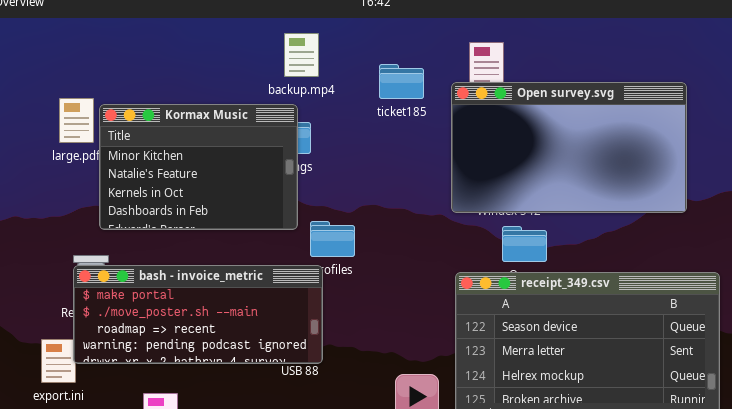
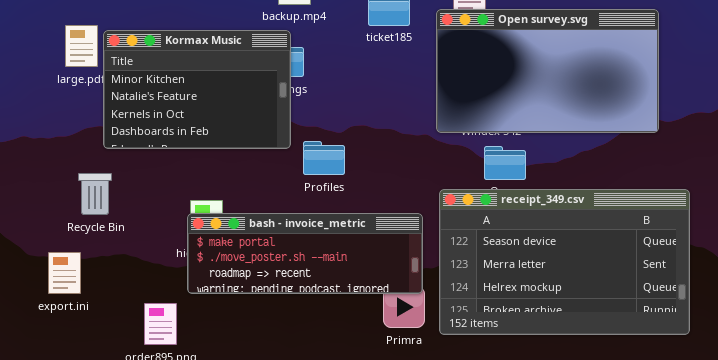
bash - invoice_metric: [73,265,323,364] -> [187,213,423,294], moved, resized

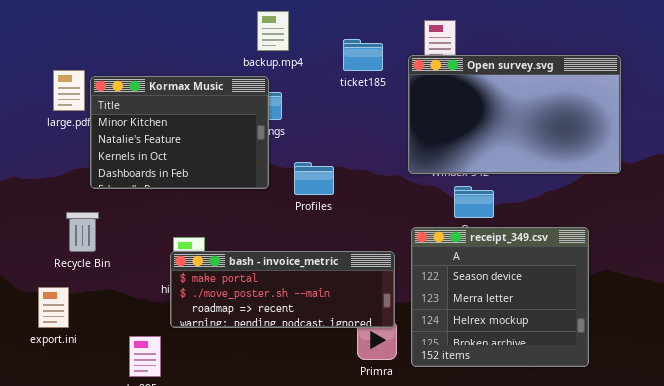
Profiles: [303,141,345,175] -> [294,162,334,195], moved
receipt_349.csv: [439,189,690,335] -> [411,227,589,367], resized

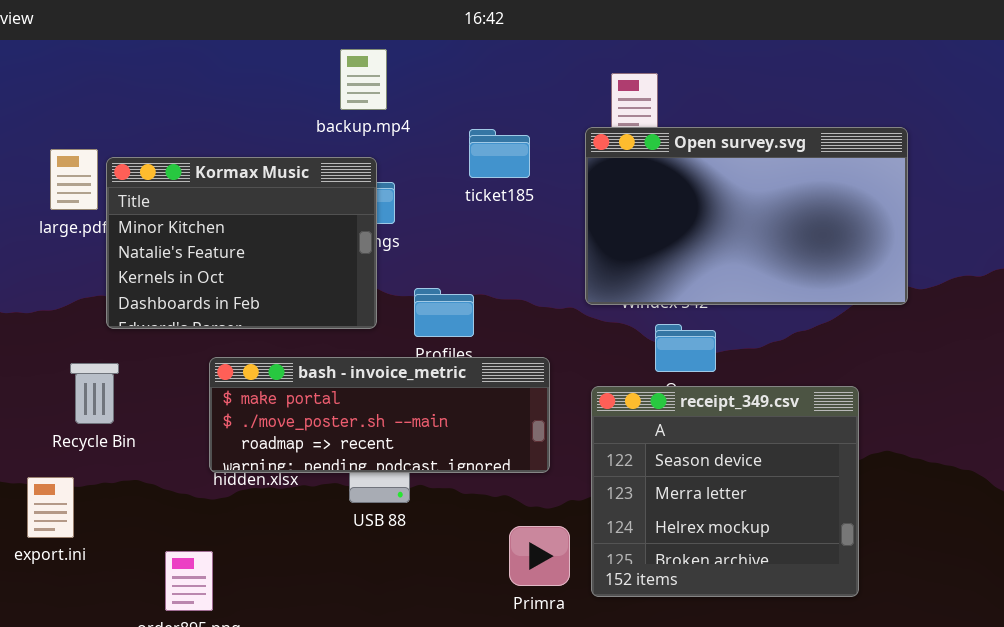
backup.mp4: [257,11,289,51] -> [340,49,387,110], moved
ticket185: [343,39,383,71] -> [469,129,530,178], moved
bash - invoice_metric: [170,251,395,328] -> [209,357,550,473], moved

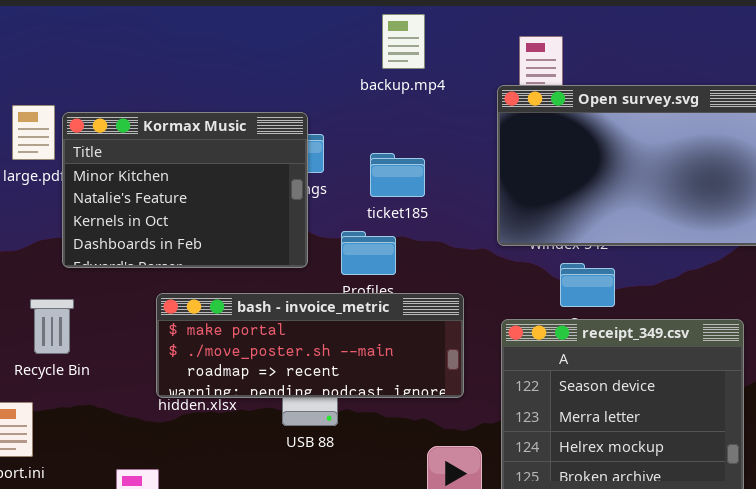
backup.mp4: [340,49,387,110] -> [382,14,425,69], moved
ticket185: [469,129,530,178] -> [370,153,425,197], moved

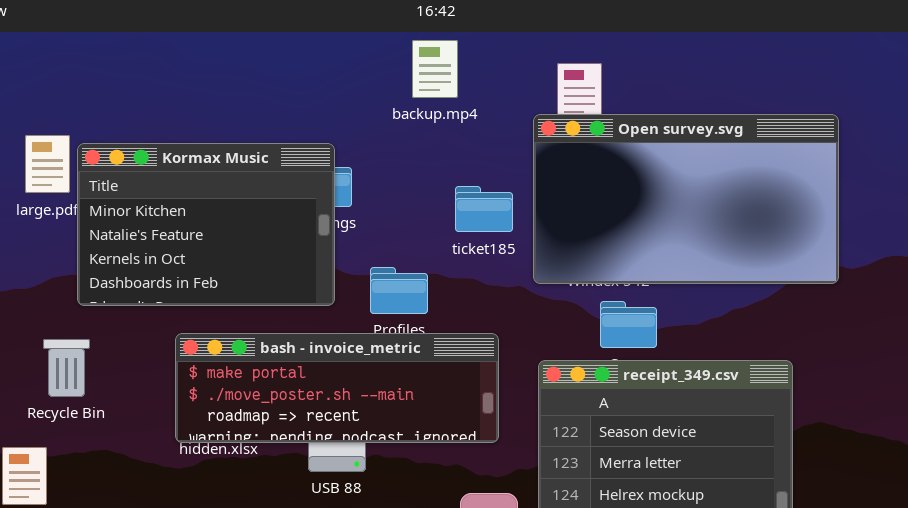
ticket185: [370,153,425,197] -> [455,186,513,232], moved

